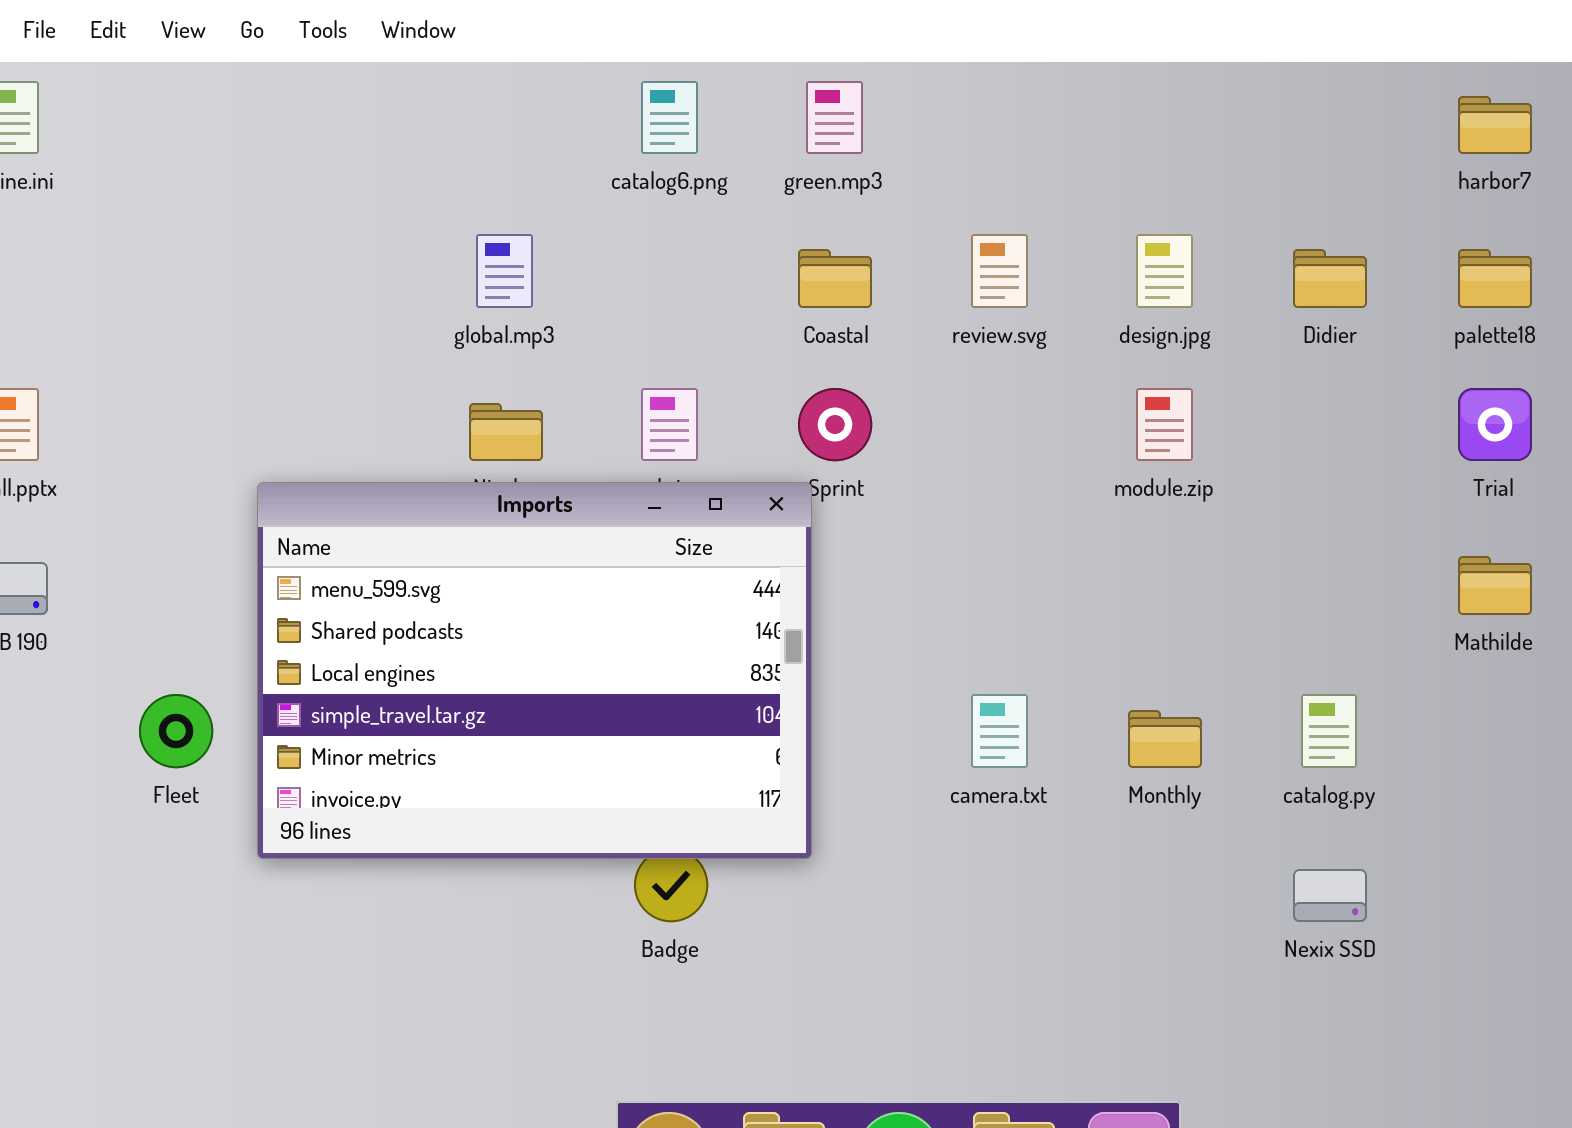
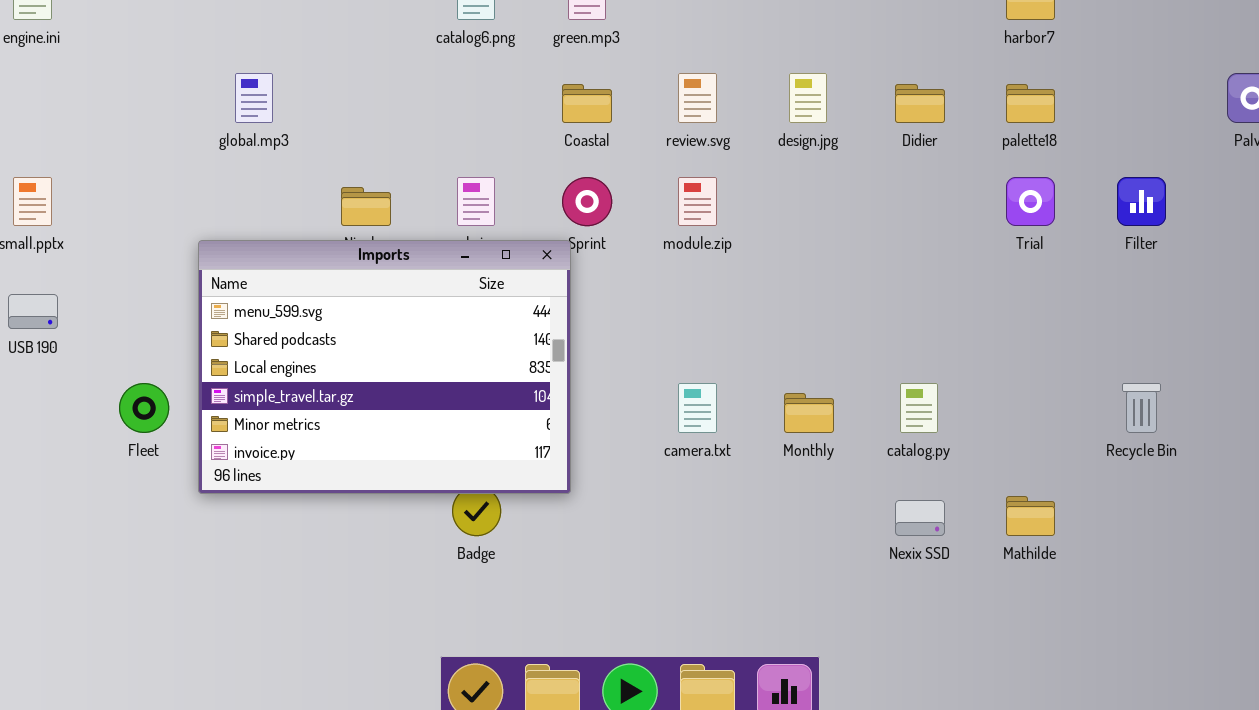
global.mp3: [476,234,533,308] -> [235,73,273,123], moved
module.zip: [1136,388,1193,461] -> [678,177,717,226], moved
Mathilde: [1458,556,1532,615] -> [1006,496,1055,536], moved

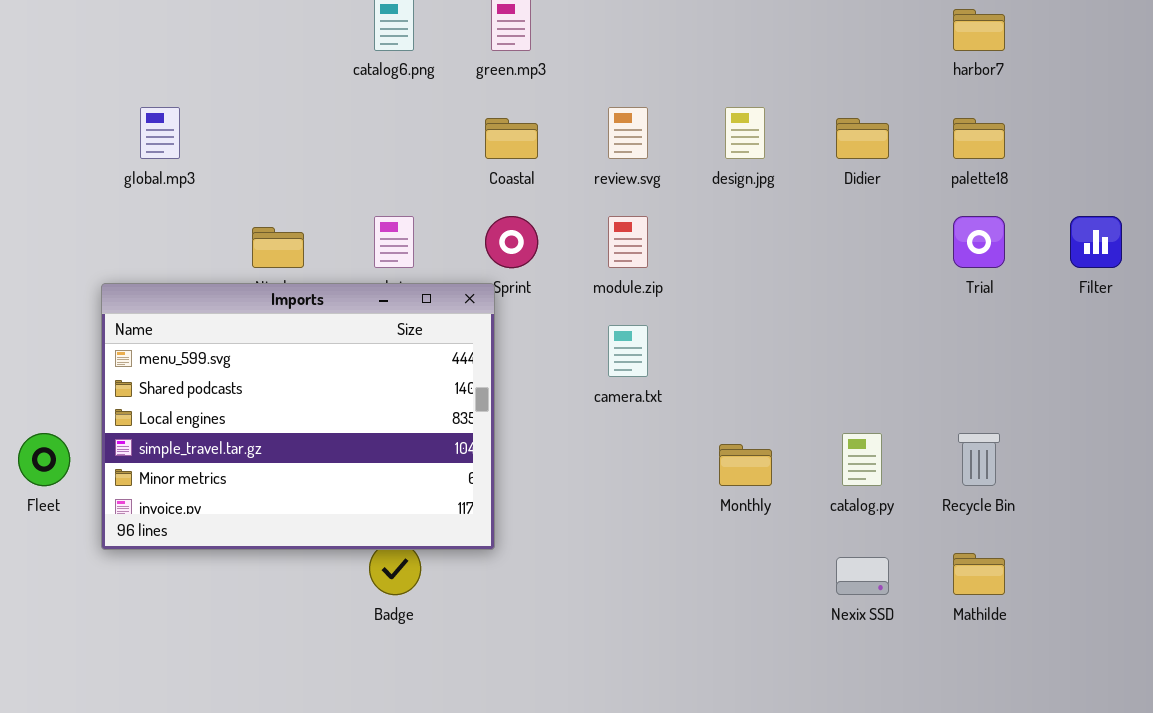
camera.txt: [678,383,717,433] -> [608,325,648,377], moved
Recycle Bin: [1122,383,1161,433] -> [958,433,1000,486], moved

